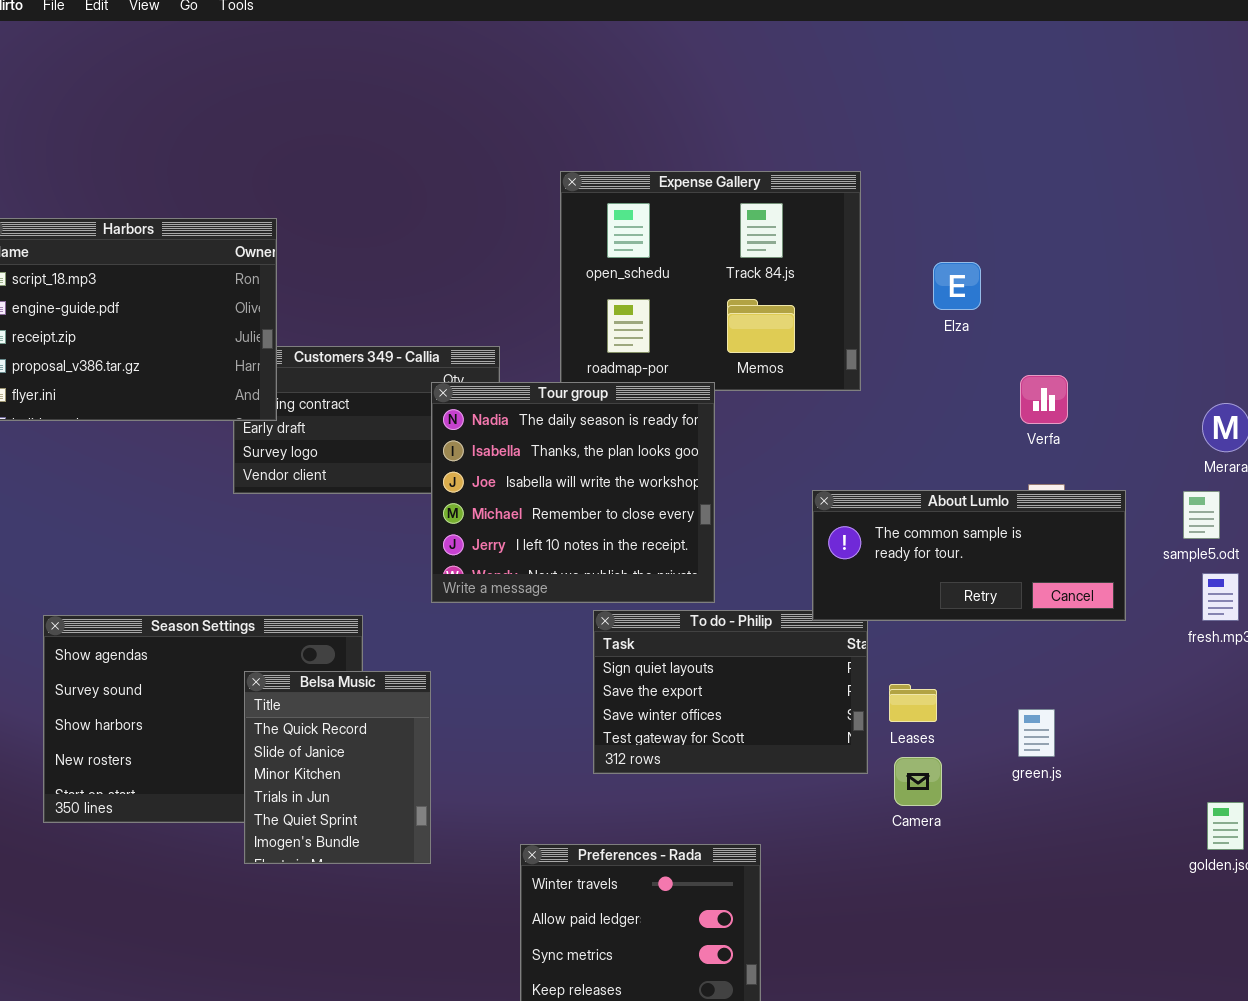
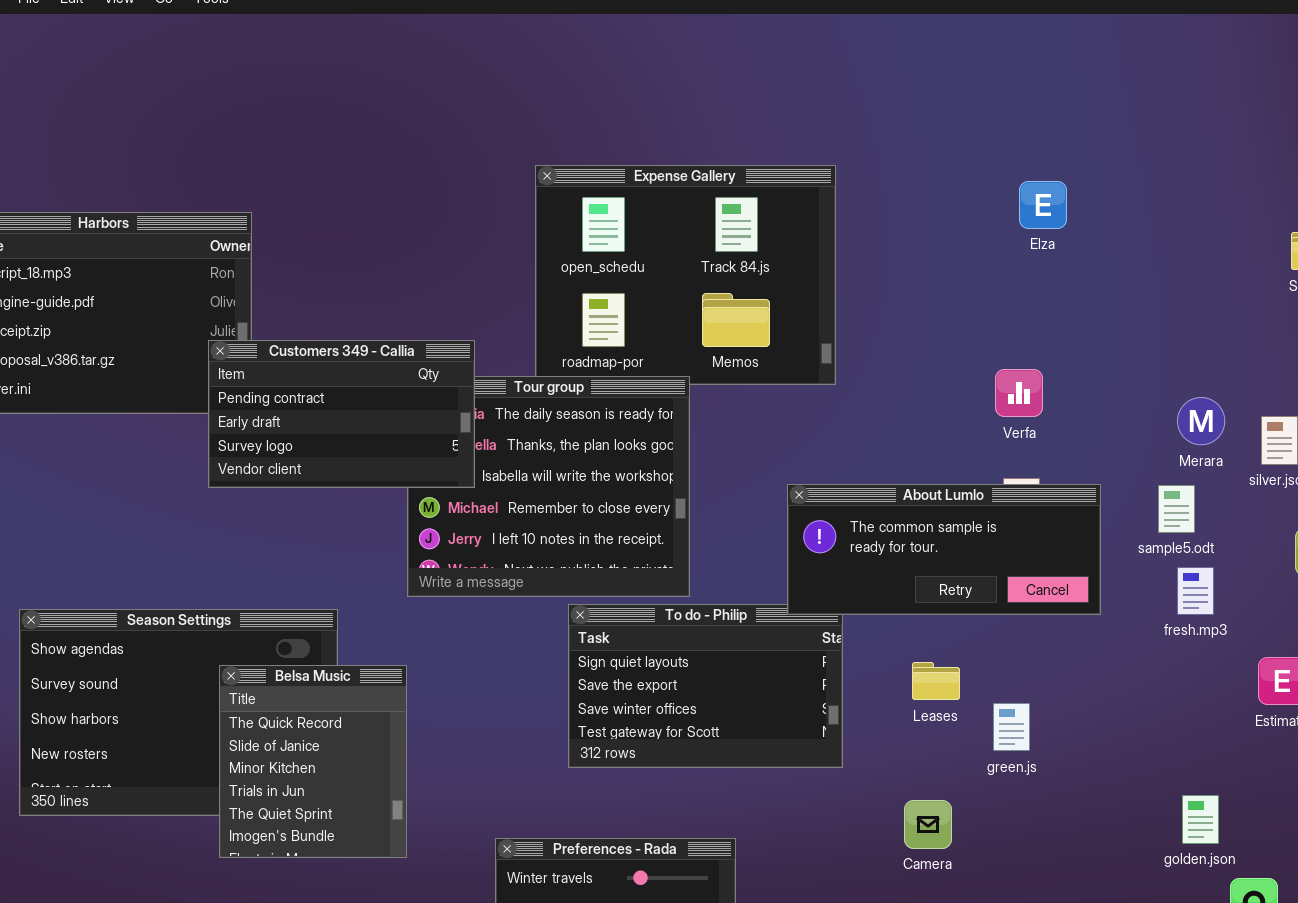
Elza: [933,262,981,310] -> [1019,181,1067,229], moved
Customers 349 - Callia: [233,346,500,494] -> [208,340,475,488], raised
Leases: [889,684,937,722] -> [912,662,960,700], moved
Camera: [894,757,942,806] -> [904,800,952,849], moved

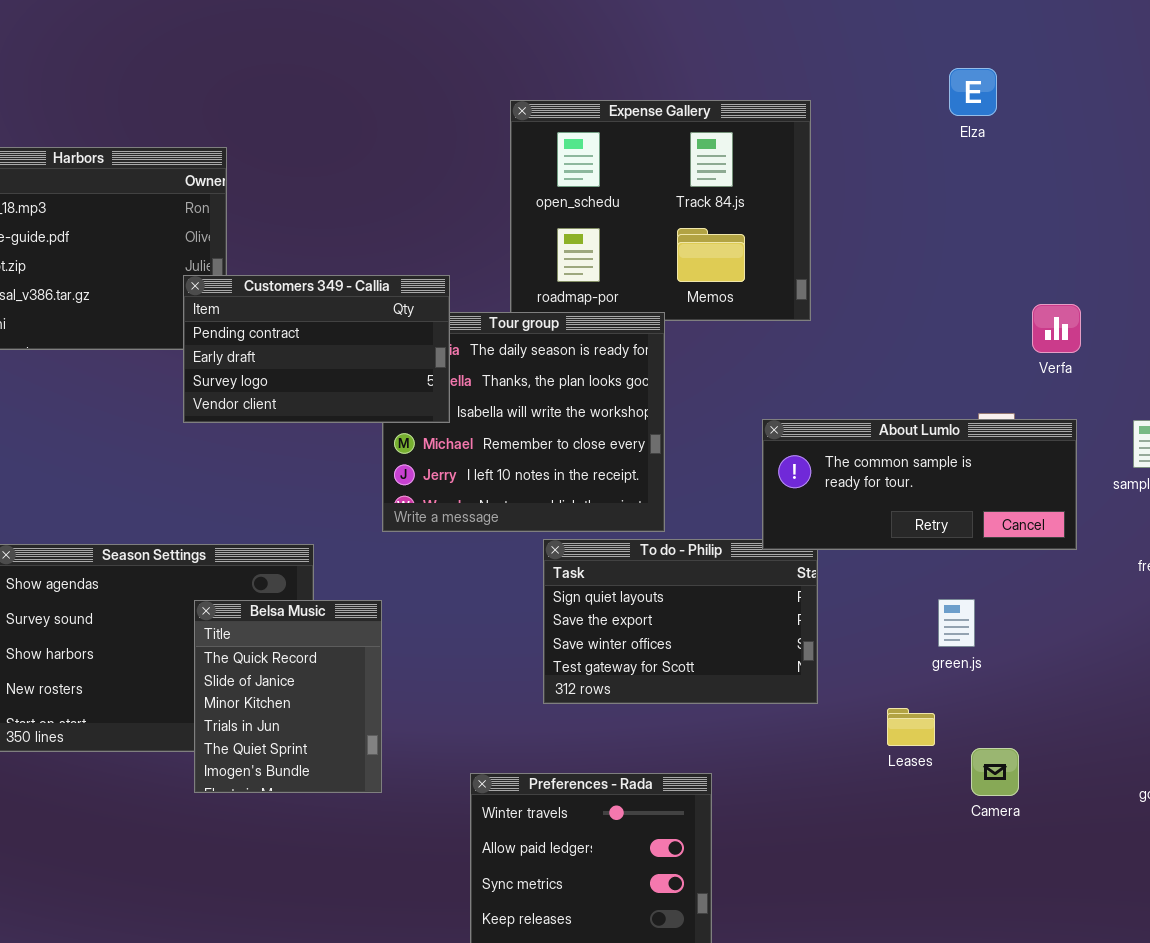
Elza: [1019,181,1067,229] -> [949,68,997,116], moved
Verfa: [995,369,1043,417] -> [1032,304,1081,353], moved
Leases: [912,662,960,700] -> [887,708,935,746], moved
green.js: [993,703,1030,751] -> [938,599,975,647], moved
Camera: [904,800,952,849] -> [971,748,1019,796], moved

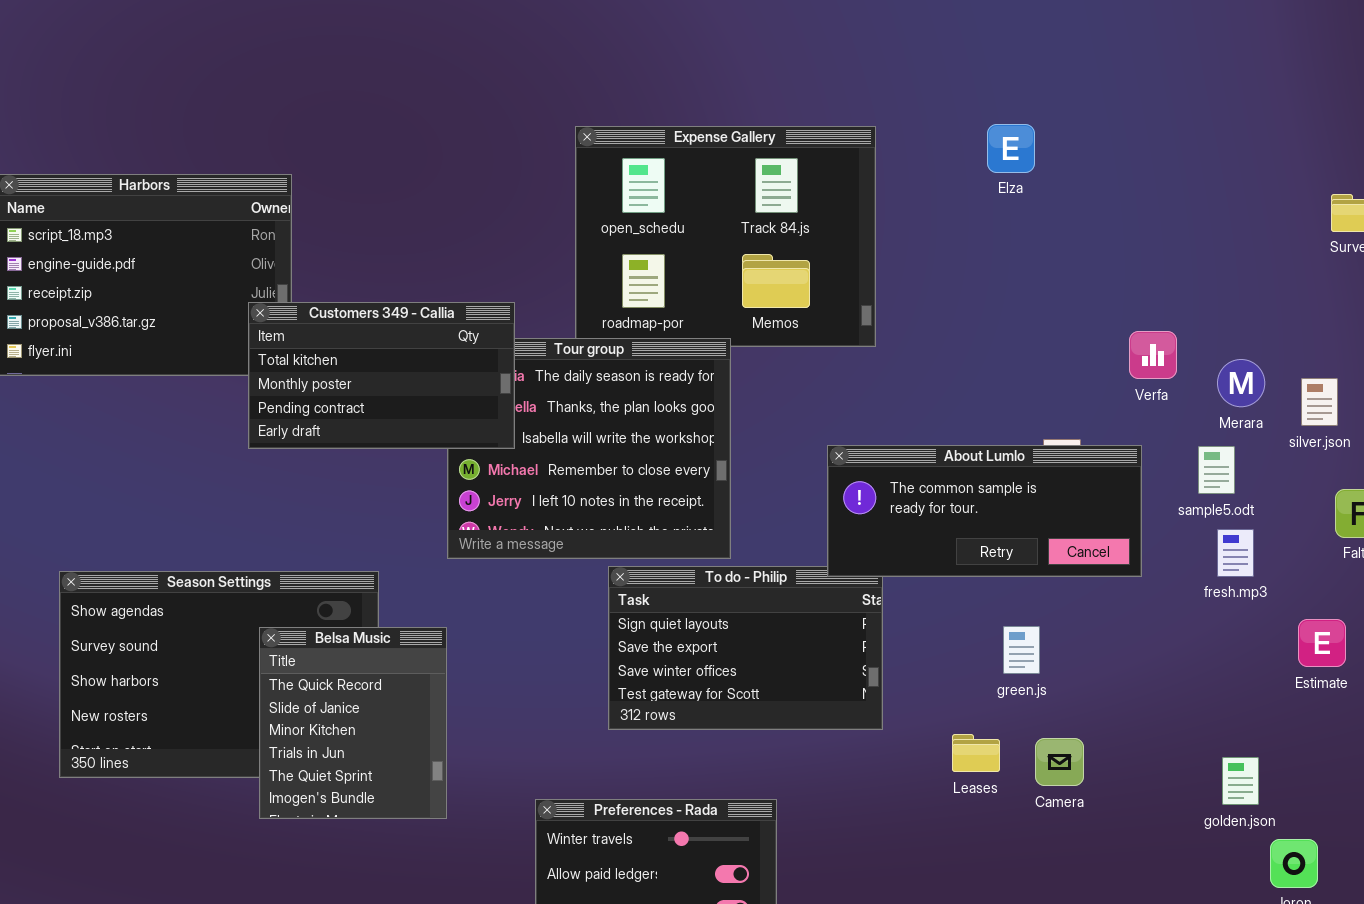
Elza: [949,68,997,116] -> [987,124,1035,173], moved
Customers 349 - Callia: [183,275,450,423] -> [248,302,515,449], scrolled up 2 rows
Verfa: [1032,304,1081,353] -> [1129,331,1177,379], moved
Camera: [971,748,1019,796] -> [1035,738,1084,786], moved

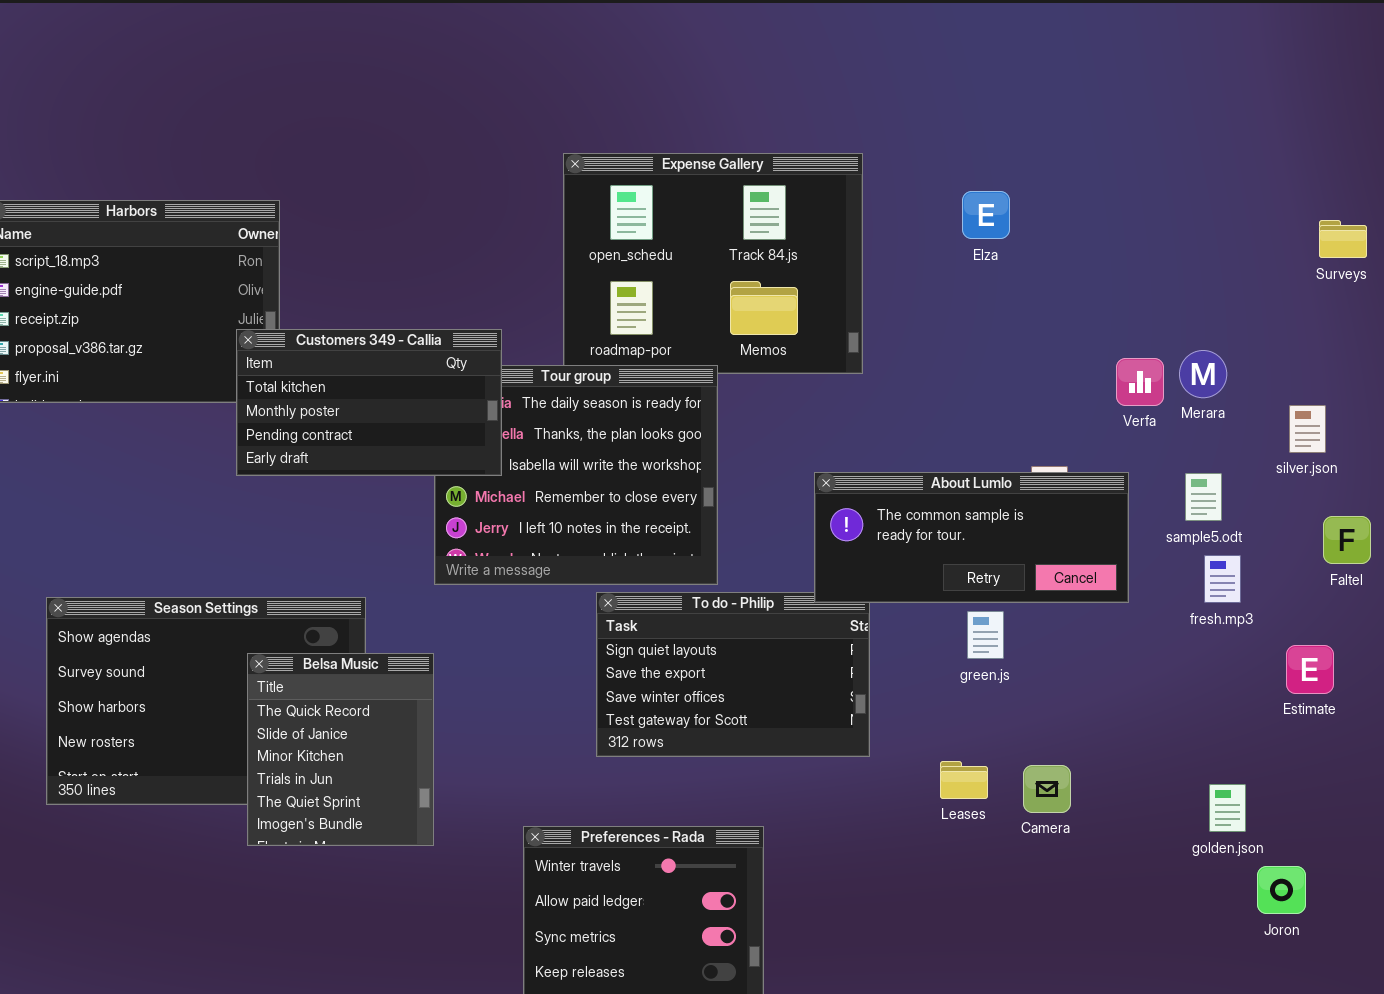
Elza: [987,124,1035,173] -> [962,191,1010,239], moved
Merara: [1217,359,1265,407] -> [1179,350,1227,398], moved
green.js: [1003,626,1040,674] -> [967,611,1004,659], moved

